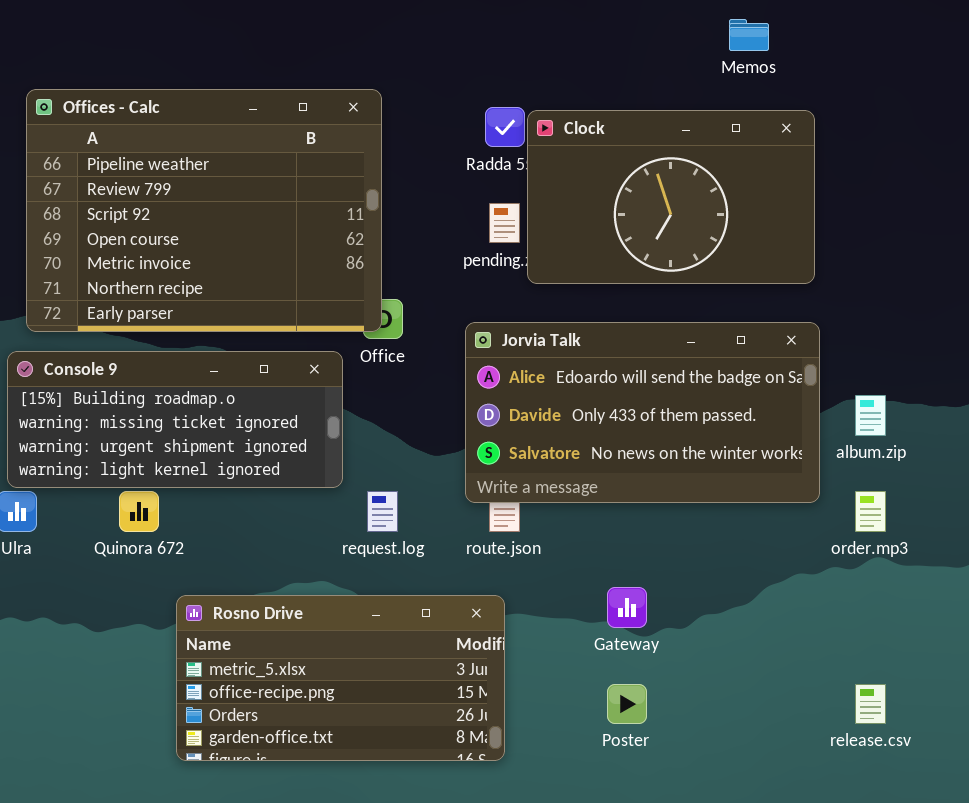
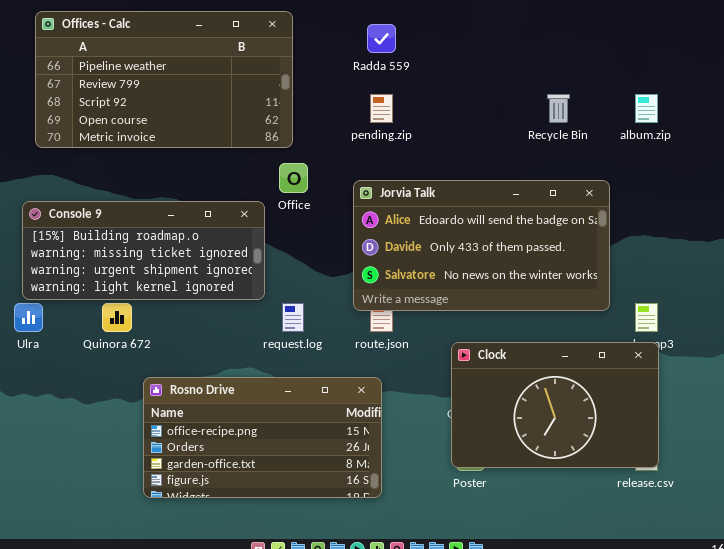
Offices - Calc: [26,89,382,332] -> [35,11,293,148], resized
Clock: [527,110,815,284] -> [451,342,659,468], moved
album.zip: [855,395,886,436] -> [635,94,658,123], moved
Rosno Drive: [176,595,505,761] -> [143,377,382,498], scrolled down 1 row

